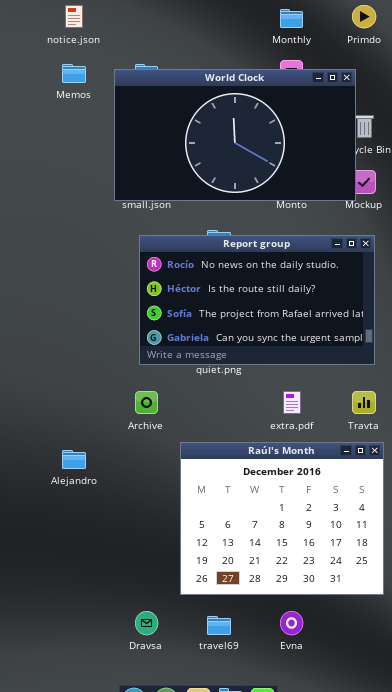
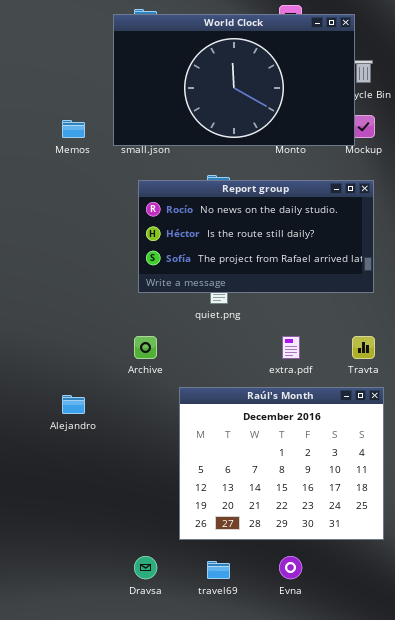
Memos: [62,64,86,83] -> [62,120,85,138], moved
Report group: [139,235,375,365] -> [138,180,374,293], resized

